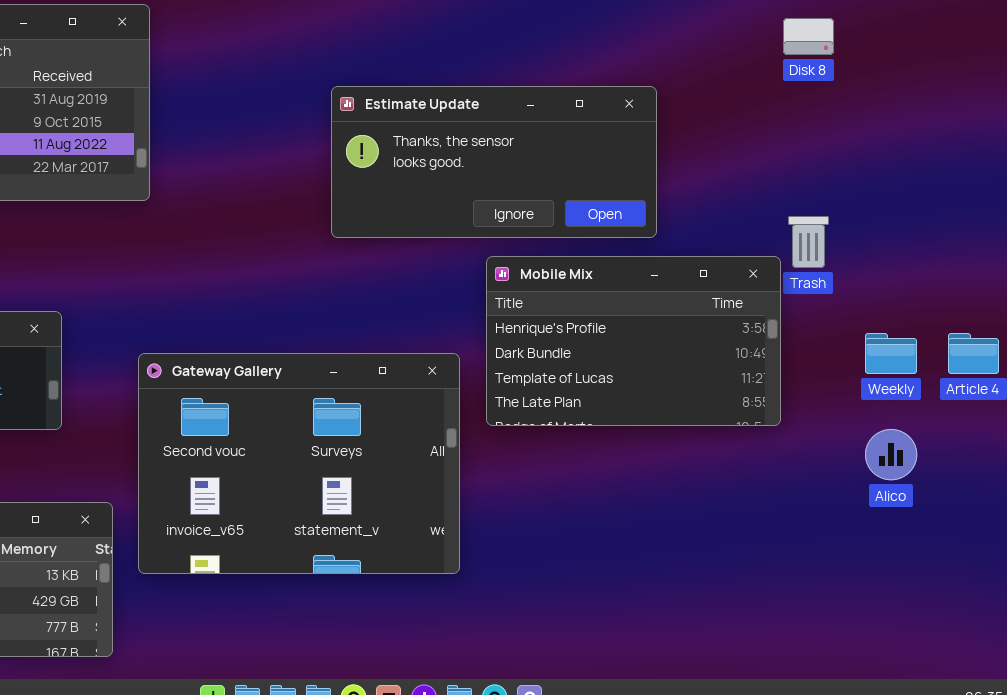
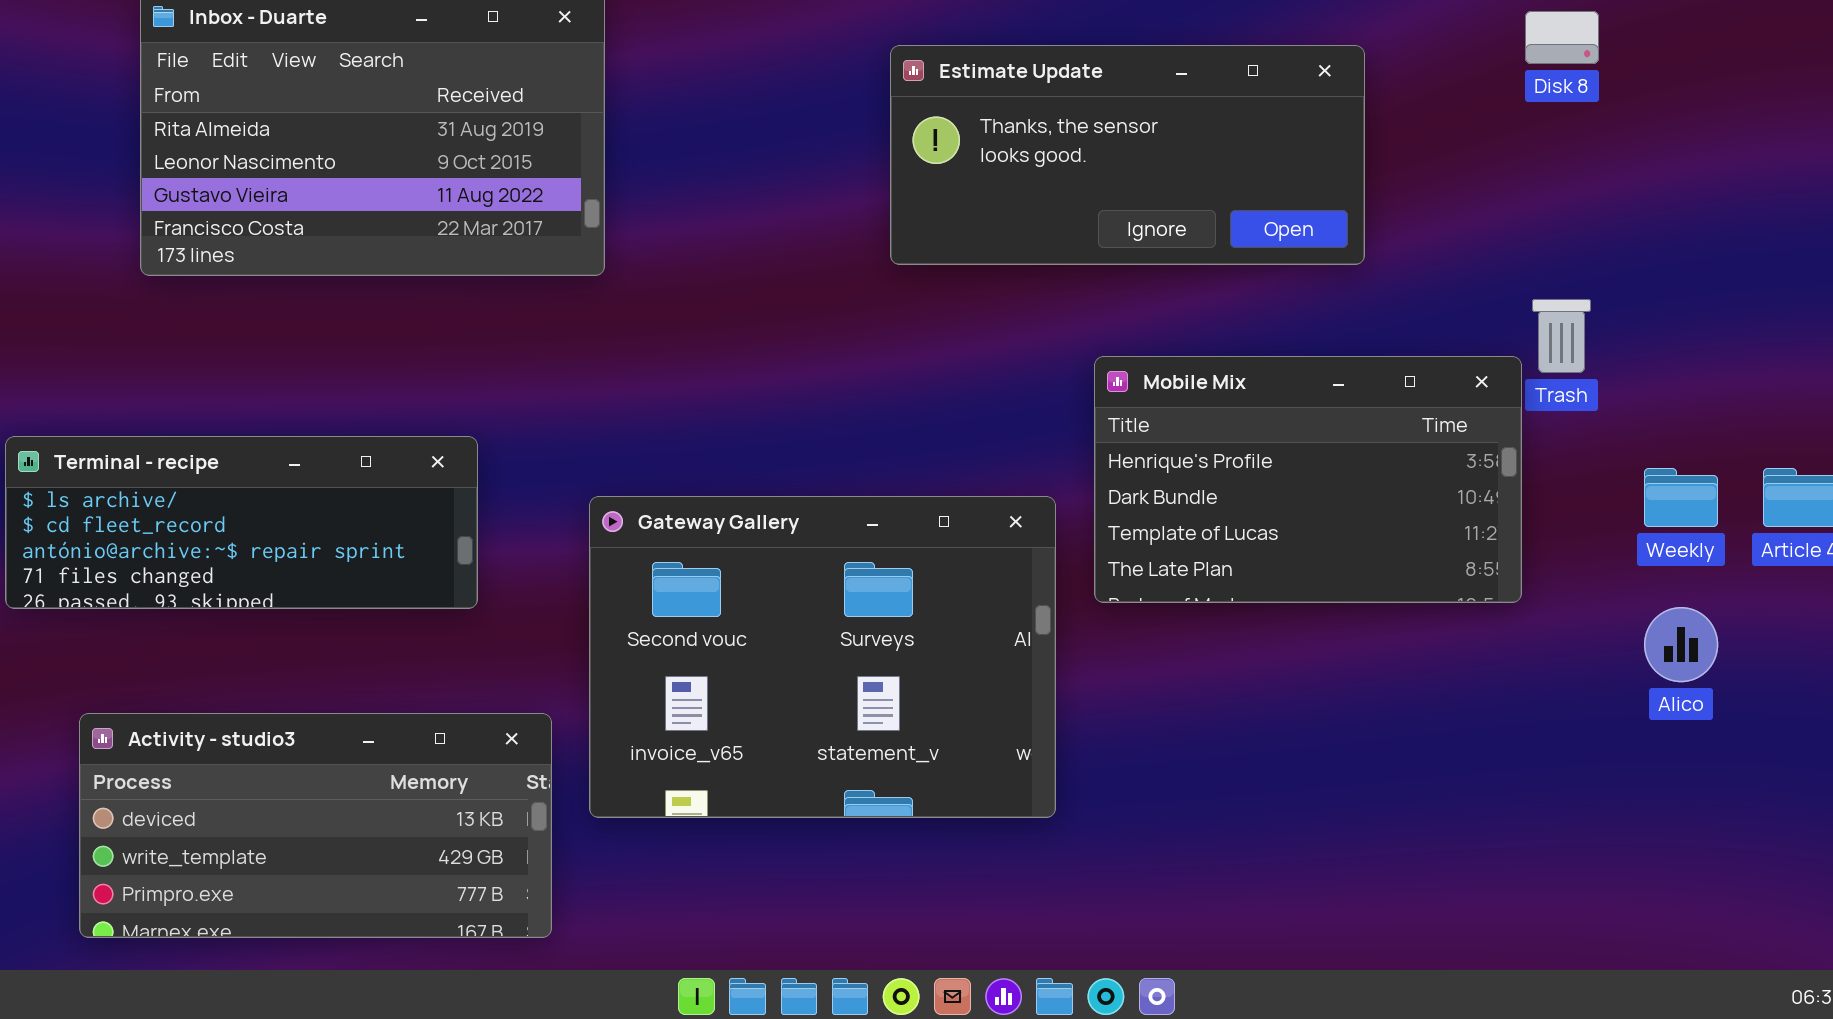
Estimate Update: [331,86,657,238] -> [890,45,1365,265], moved

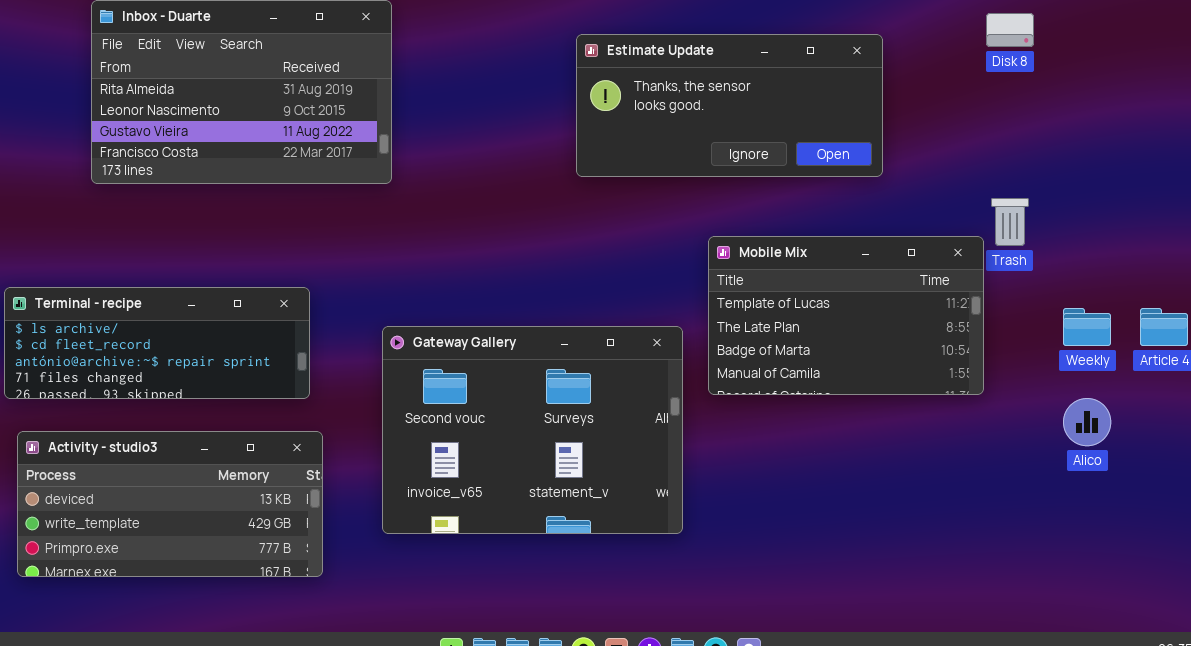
Mobile Mix: [1094,356,1522,603] -> [708,236,984,395], scrolled down 2 rows
Activity - studio3: [79,713,552,938] -> [17,431,323,577], moved

